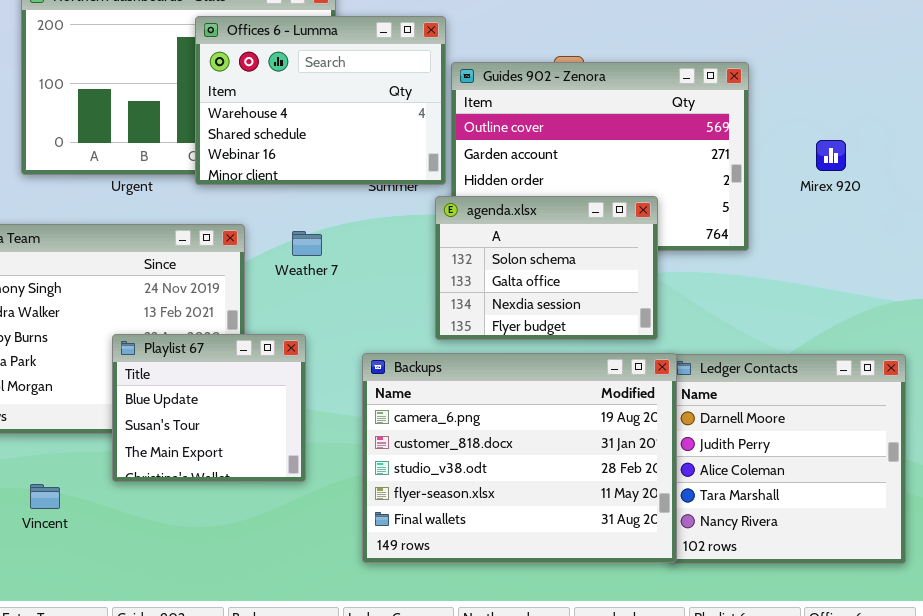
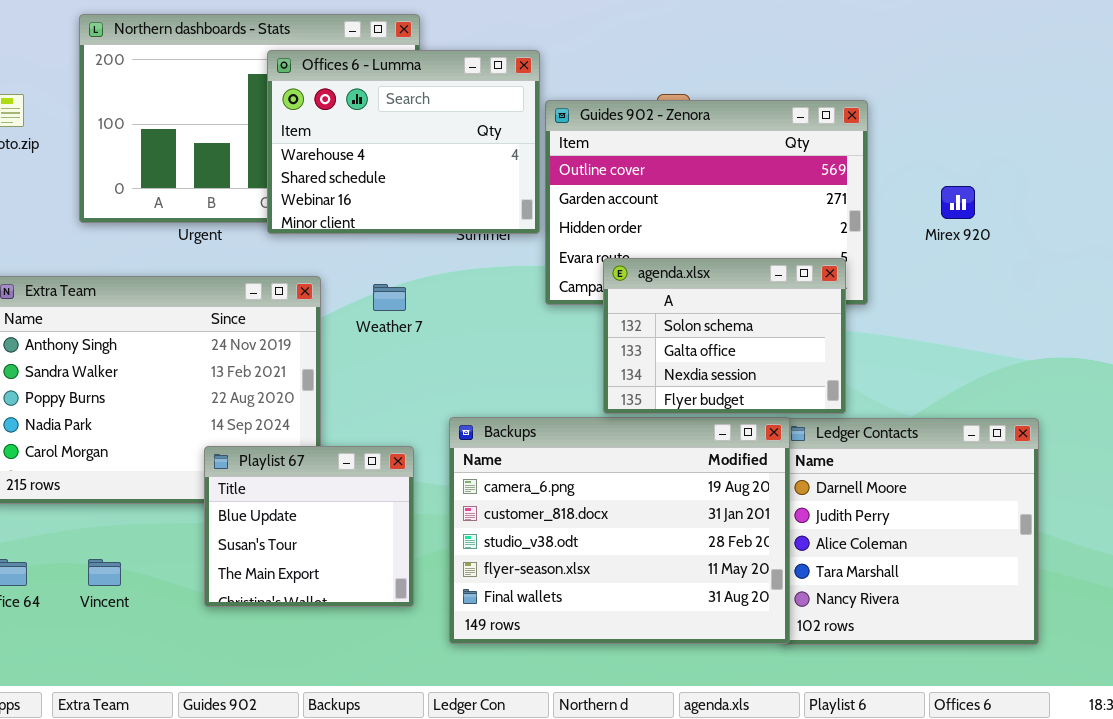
agenda.xlsx: [435,196,658,340] -> [603,258,846,414], moved
Playlist 67: [112,334,306,482] -> [204,446,414,607], moved

